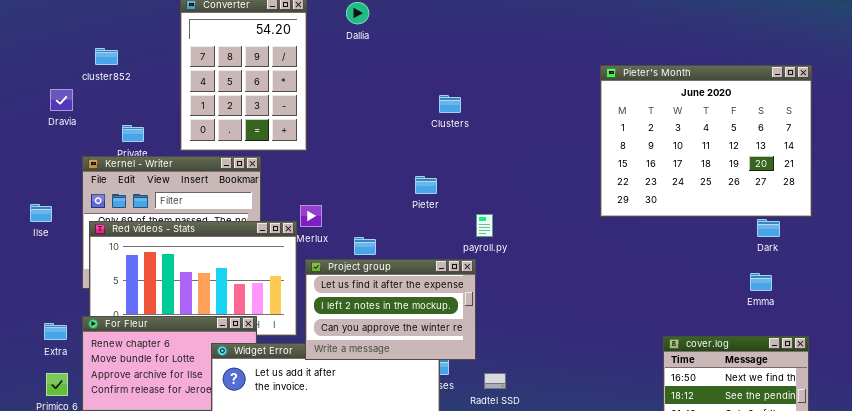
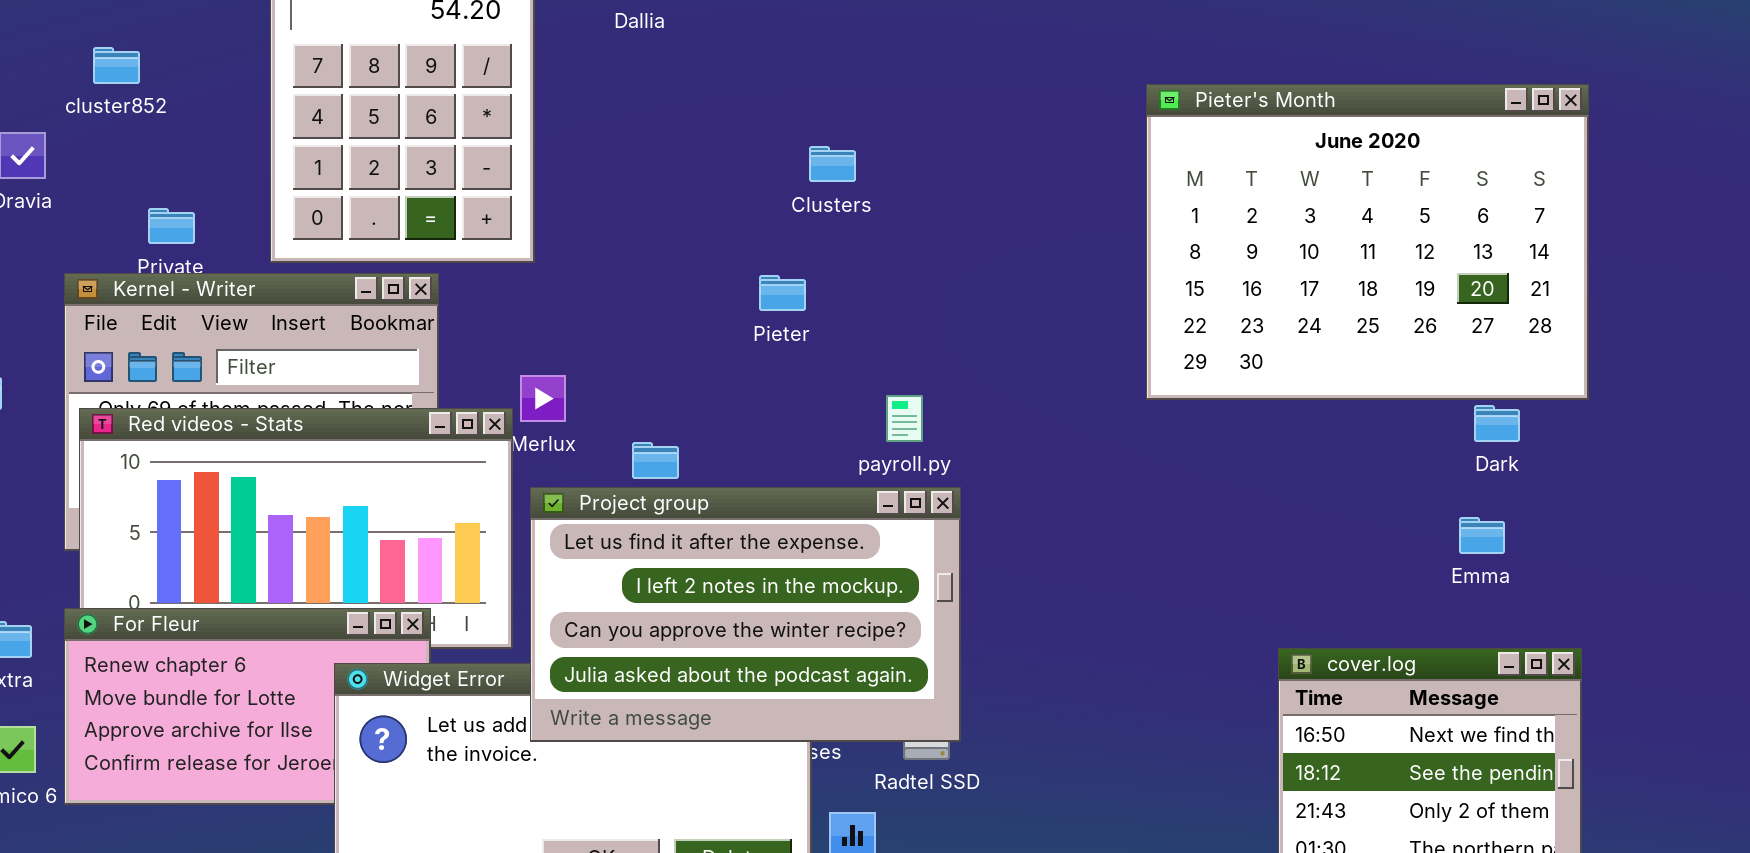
Pieter: [415,176,437,194] -> [759,275,806,311], moved
Project group: [305,259,476,360] -> [530,487,961,742], resized

